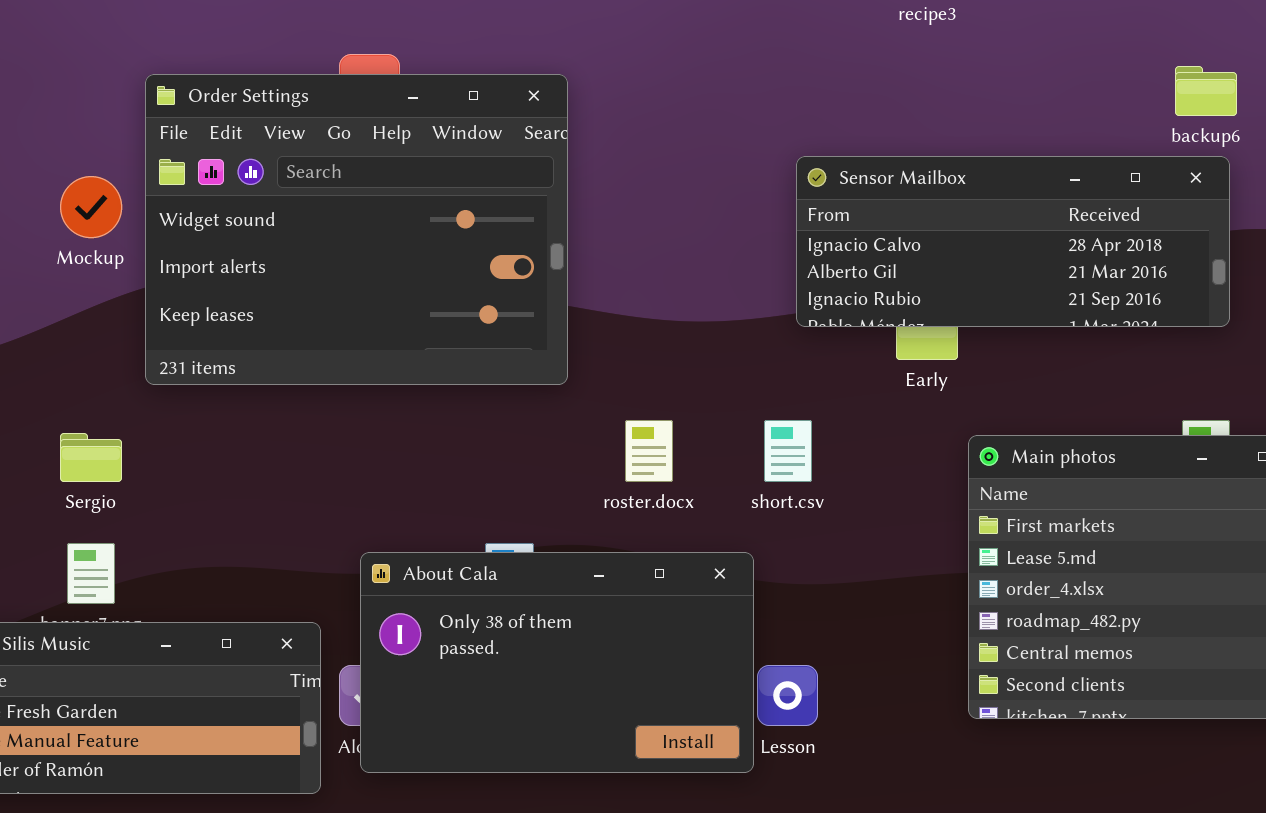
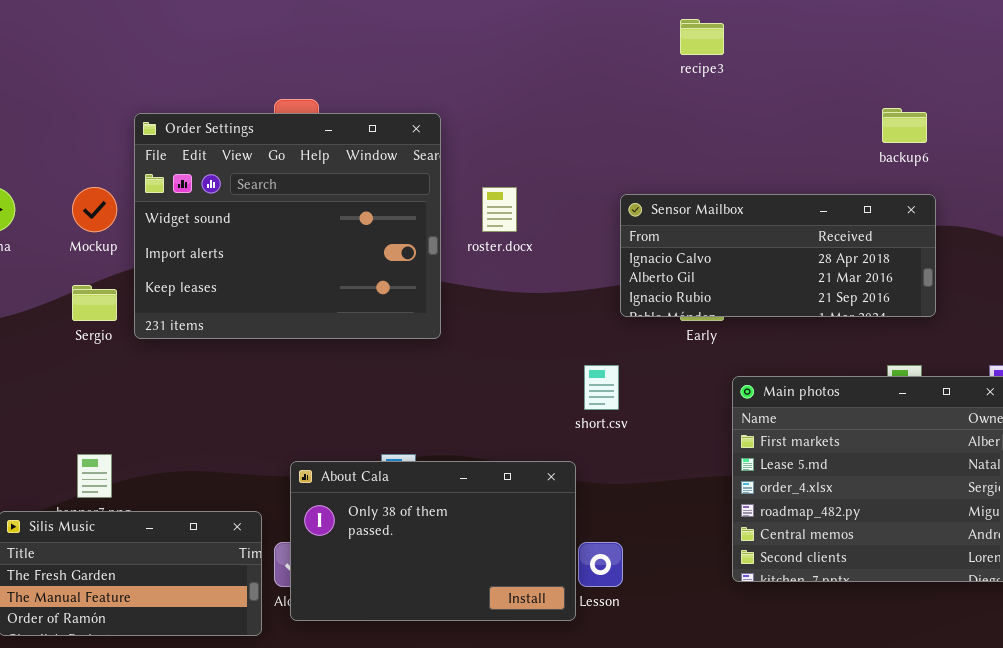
Sensor Mailbox: [796,156,1230,327] -> [620,194,936,317], moved
roster.docx: [625,420,673,482] -> [482,187,517,232], moved
Sergio: [60,433,122,482] -> [72,285,117,321], moved

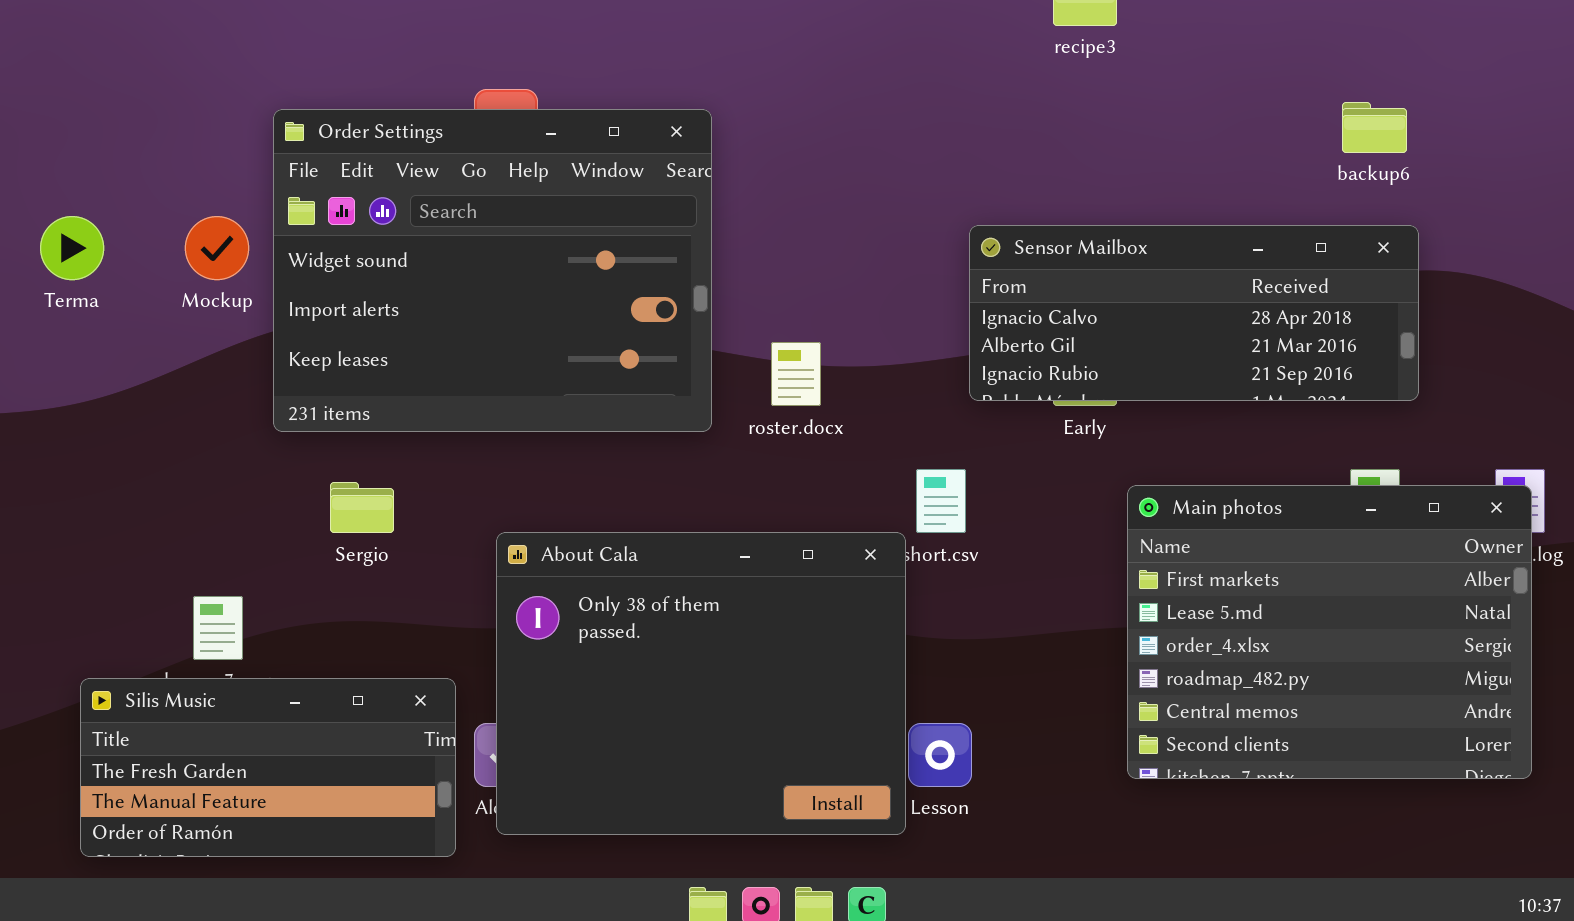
roster.docx: [482,187,517,232] -> [771,342,821,406], moved
Sergio: [72,285,117,321] -> [330,482,394,533], moved
About Cala: [290,461,576,621] -> [496,532,906,835], resized

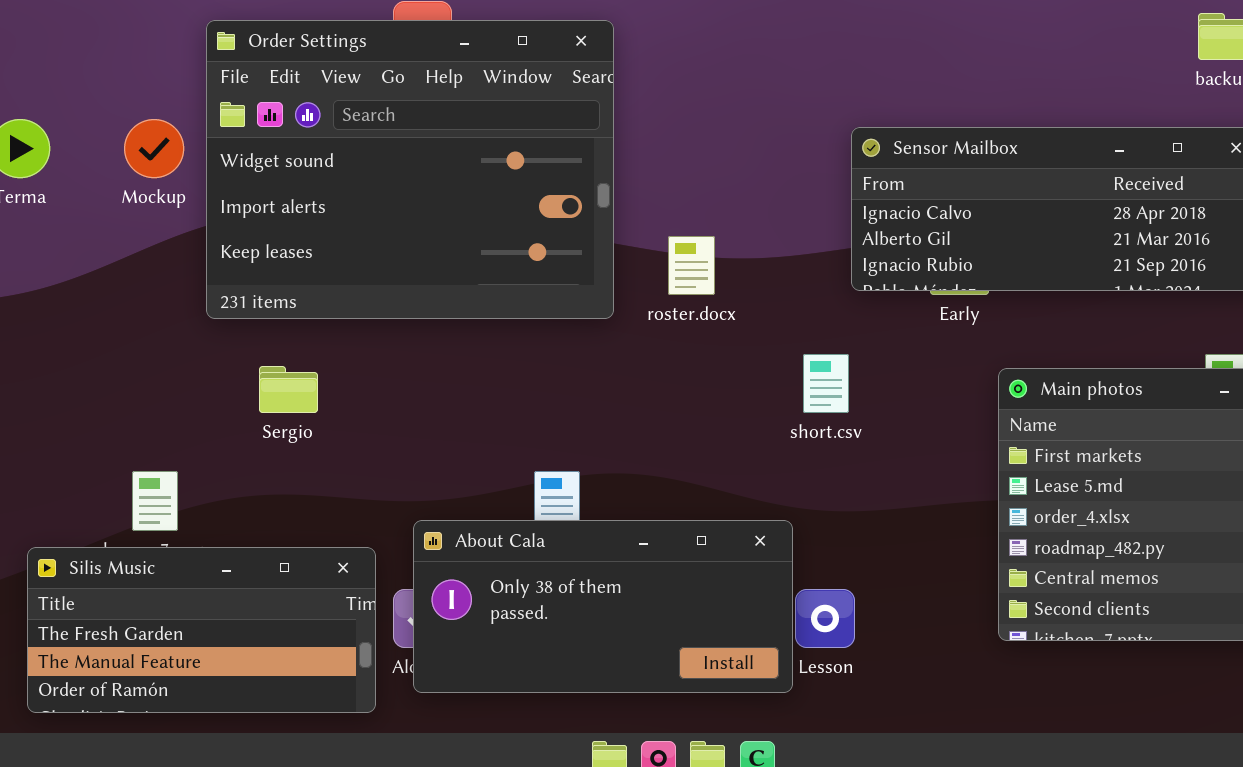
About Cala: [496,532,906,835] -> [413,520,793,693], resized

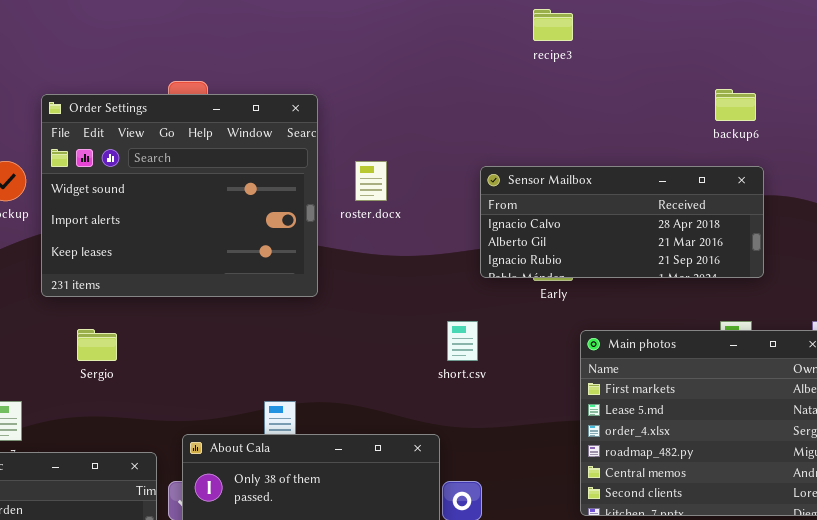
roster.docx: [668,236,715,295] -> [355,161,387,201], moved

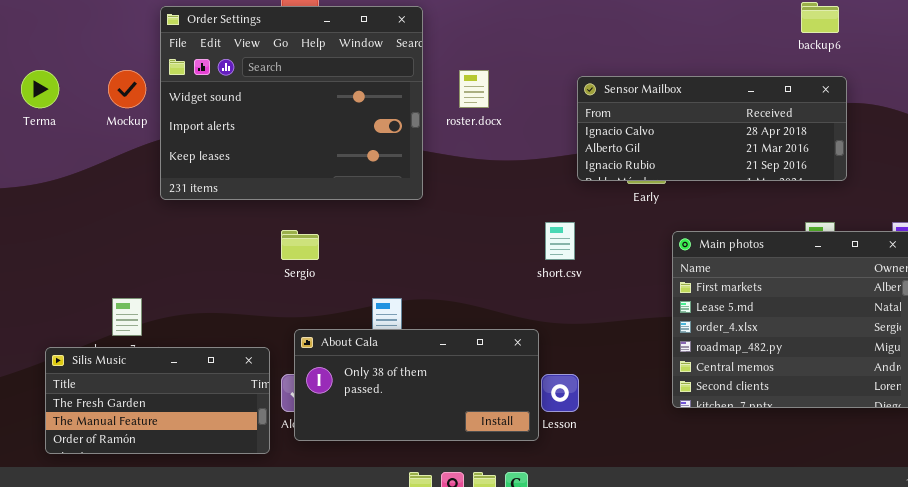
Sergio: [77,329,117,361] -> [281,230,319,260], moved

